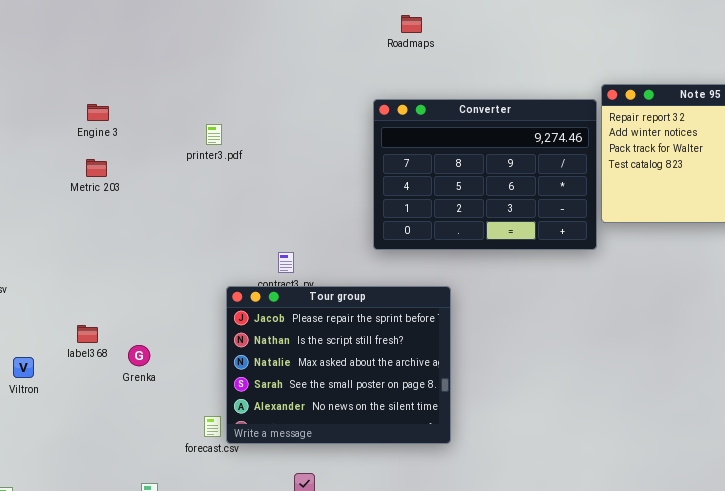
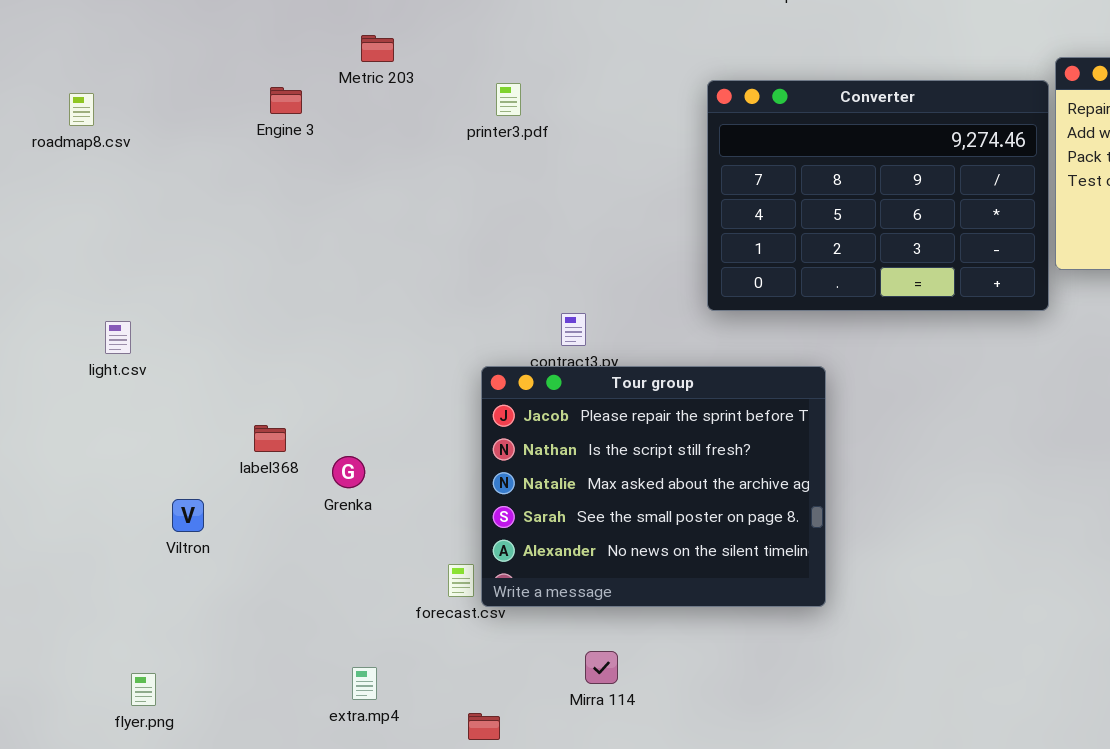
printer3.pdf: [206,124,222,145] -> [496,83,521,116], moved
Metric 203: [86,159,107,177] -> [361,35,394,62], moved
Viltron: [13,357,34,378] -> [172,499,204,532], moved

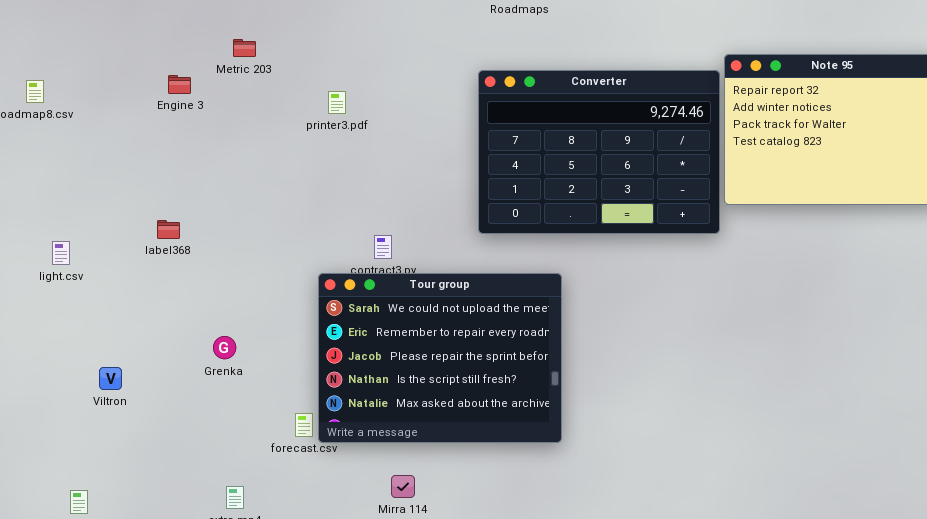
printer3.pdf: [496,83,521,116] -> [328,91,346,114], moved
Tour group: [481,366,826,607] -> [318,273,562,443], scrolled up 2 rows
label368: [254,425,286,452] -> [157,220,180,239], moved

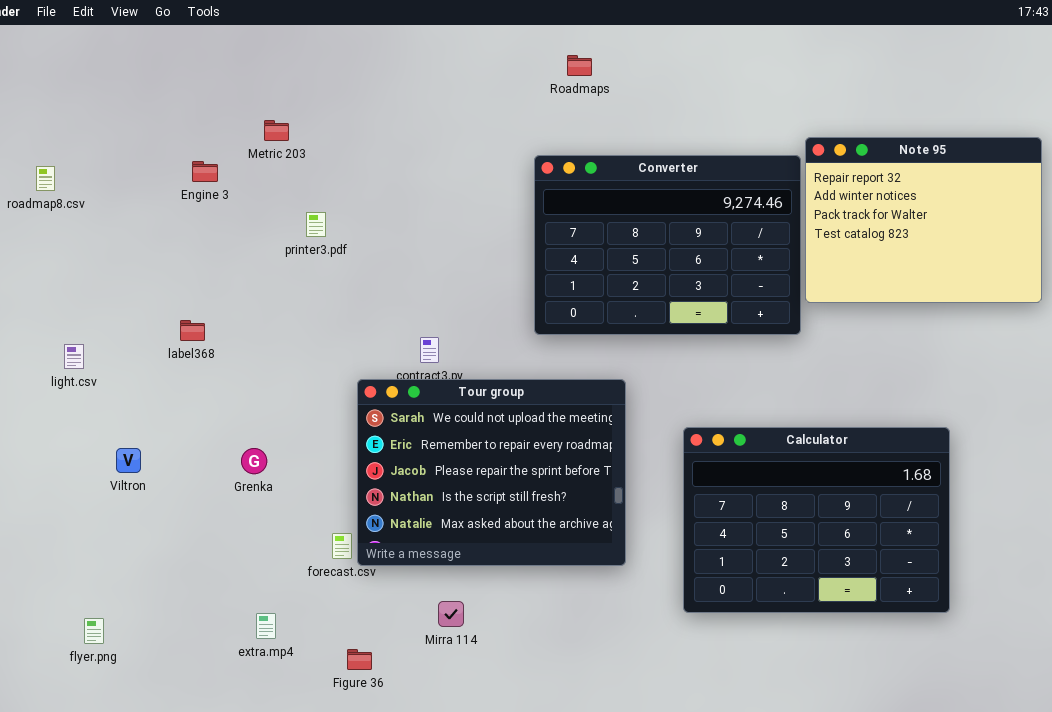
printer3.pdf: [328,91,346,114] -> [306,212,326,237], moved
Calculator: none -> [683,427,950,613], opened
Viltron: [99,367,122,390] -> [116,448,141,473], moved

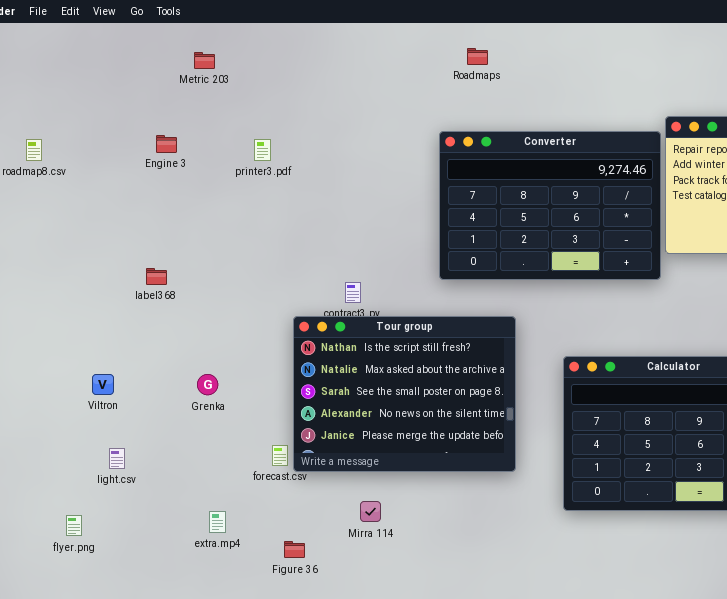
Metric 203: [264,120,289,141] -> [194,52,215,69], moved
printer3.pdf: [306,212,326,237] -> [254,139,271,161], moved
light.csv: [64,344,84,369] -> [109,448,125,469], moved
Tour group: [357,379,626,566] -> [293,316,516,472], scrolled down 3 rows

